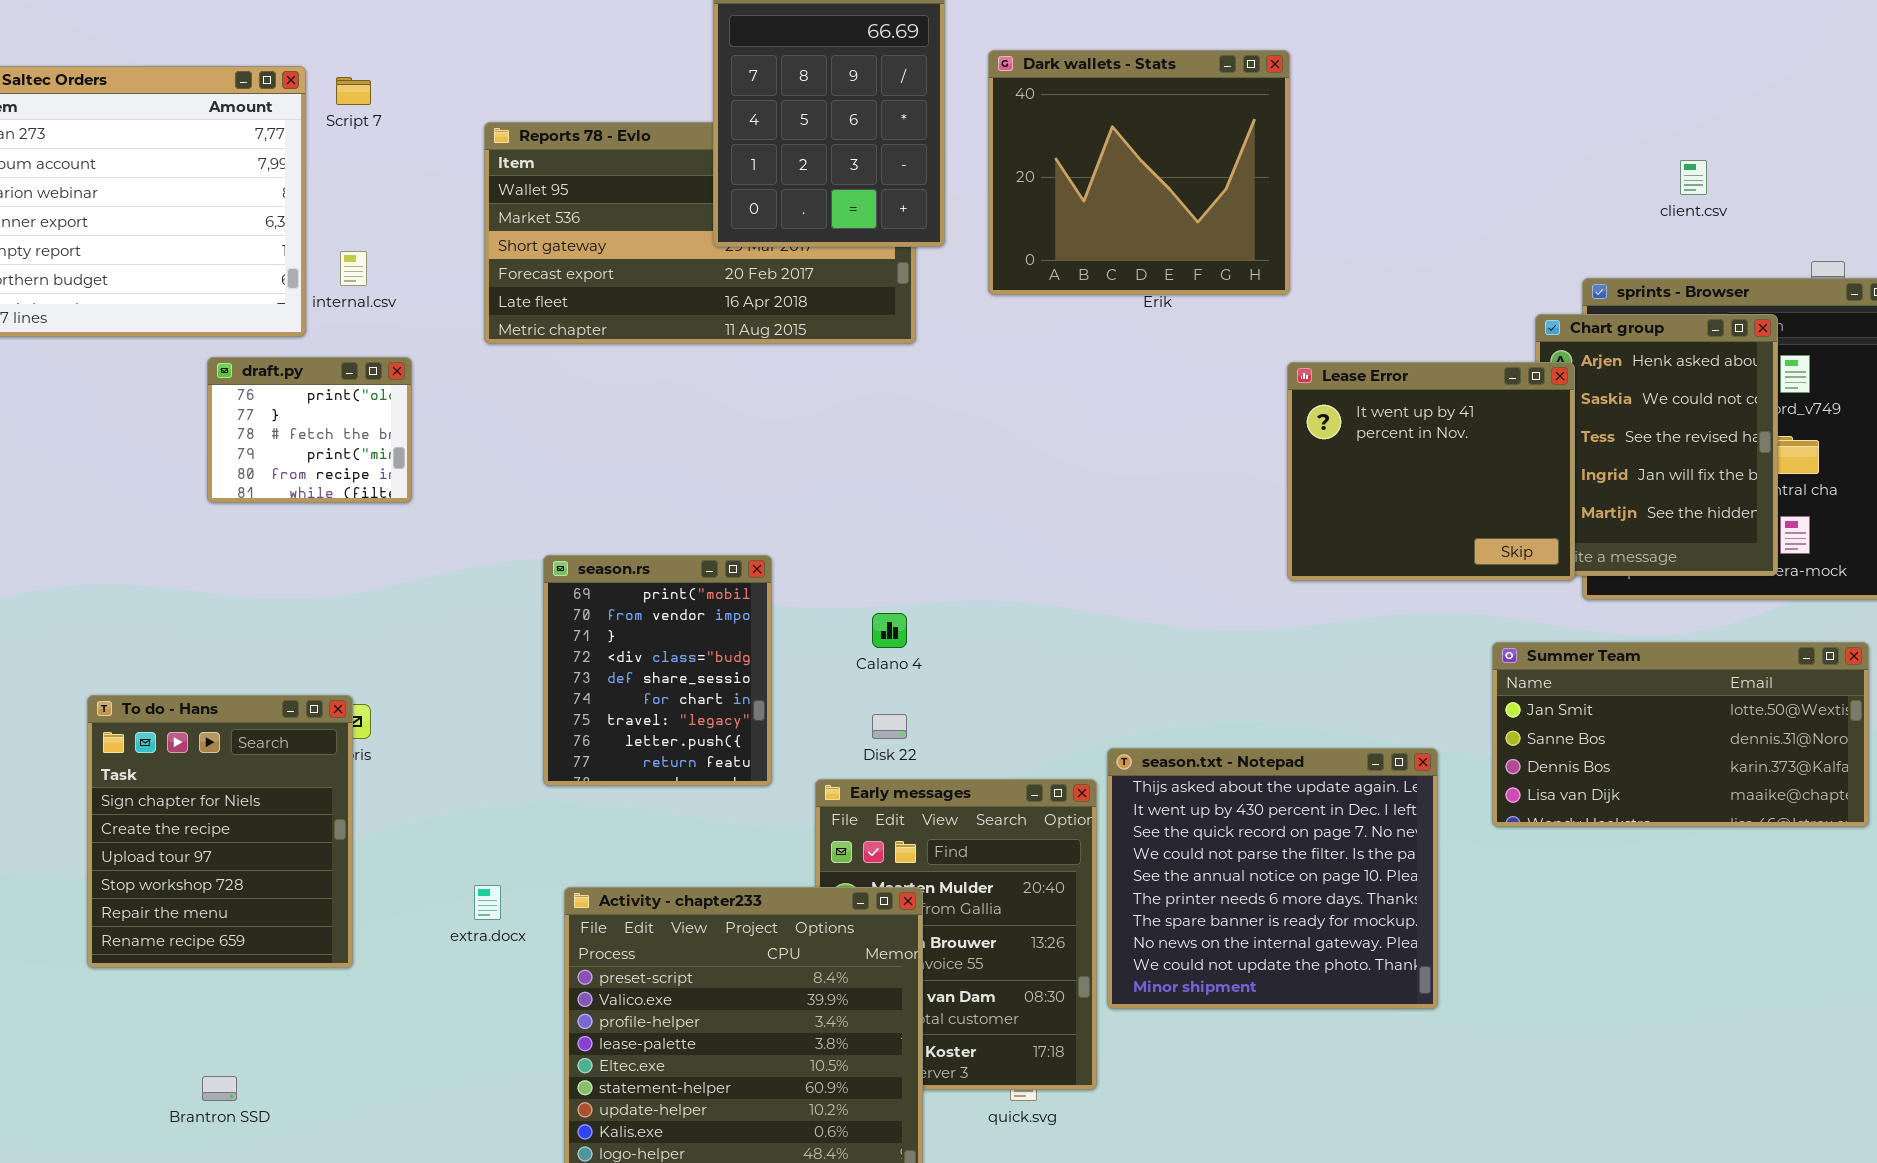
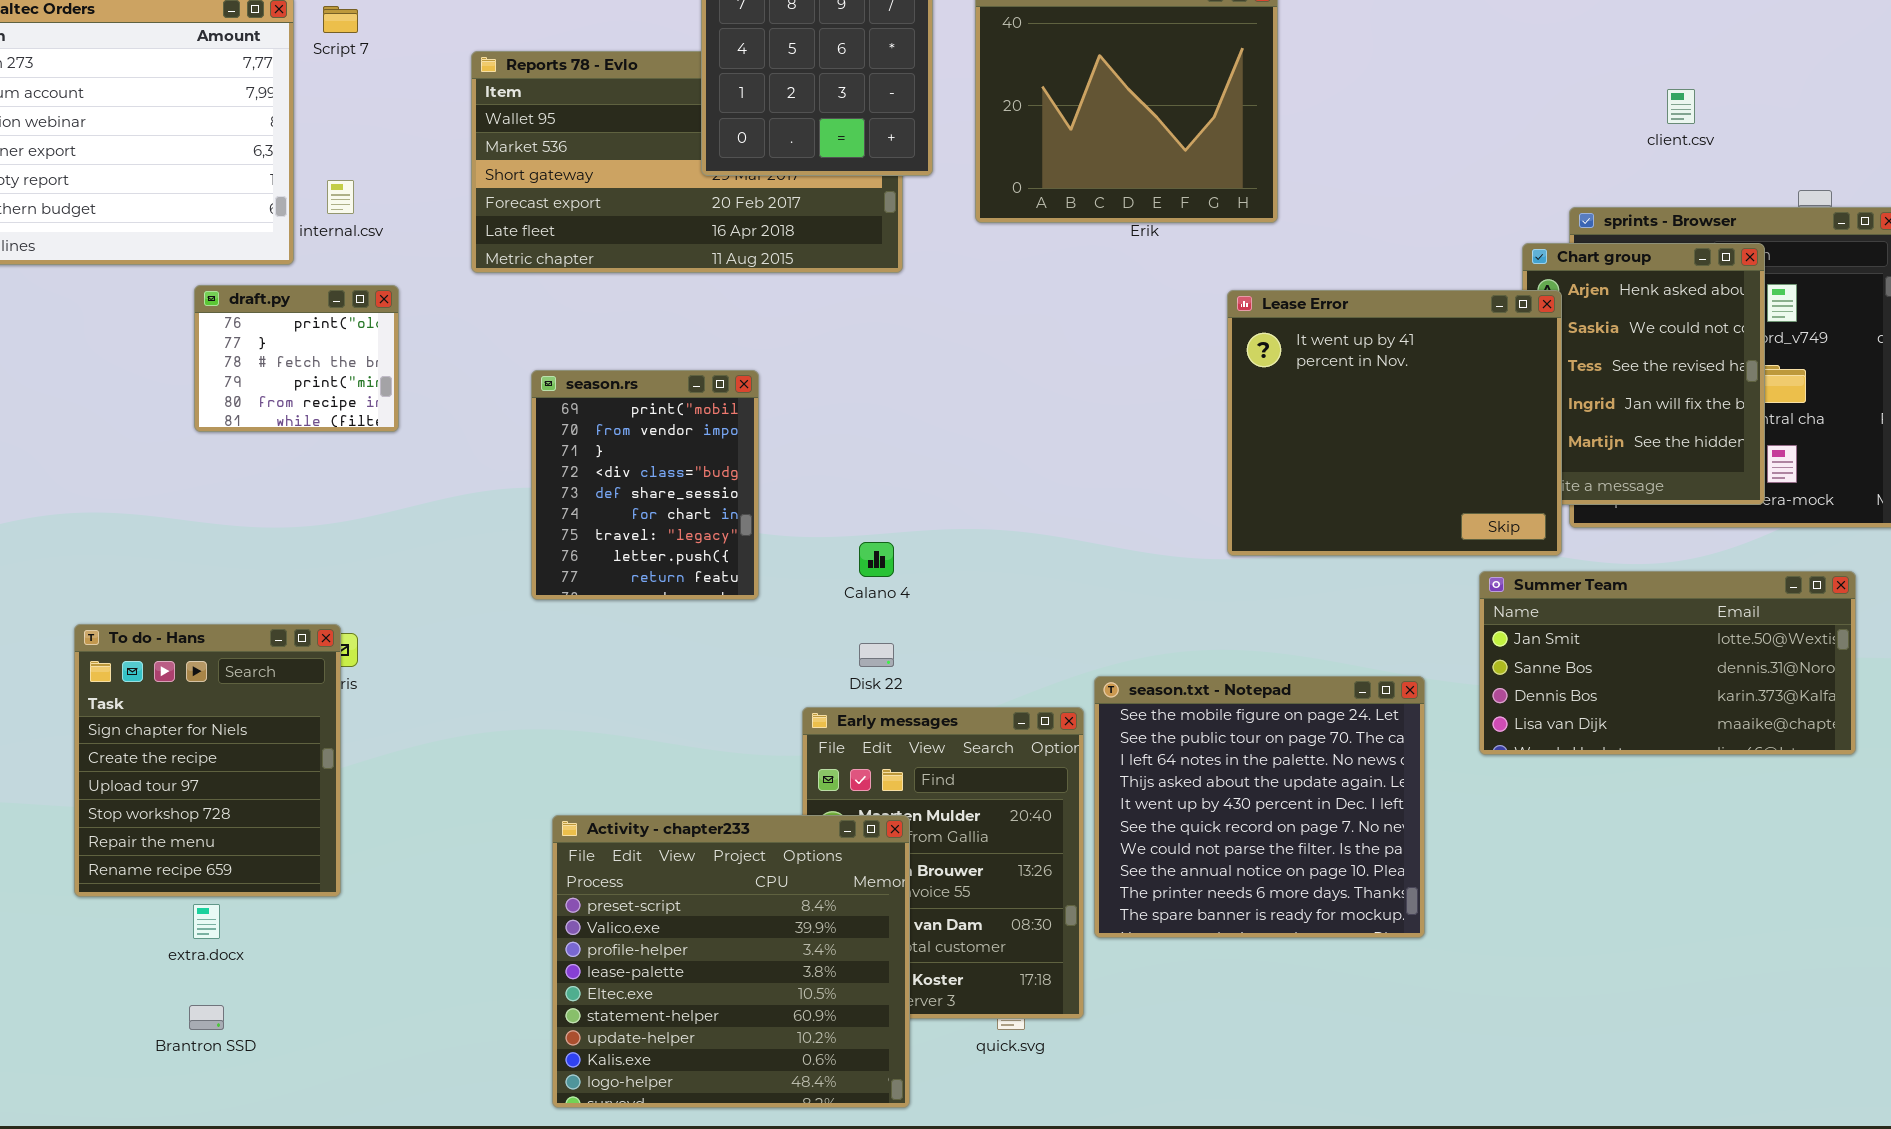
Lease Error: [1287,362,1575,581] -> [1227,290,1562,556], resized
season.rs: [543,555,772,786] -> [531,370,759,600], moved
season.txt - Notepad: [1107,748,1438,1009] -> [1094,676,1425,938], scrolled up 3 rows
extra.docx: [474,885,501,920] -> [193,904,220,939], moved

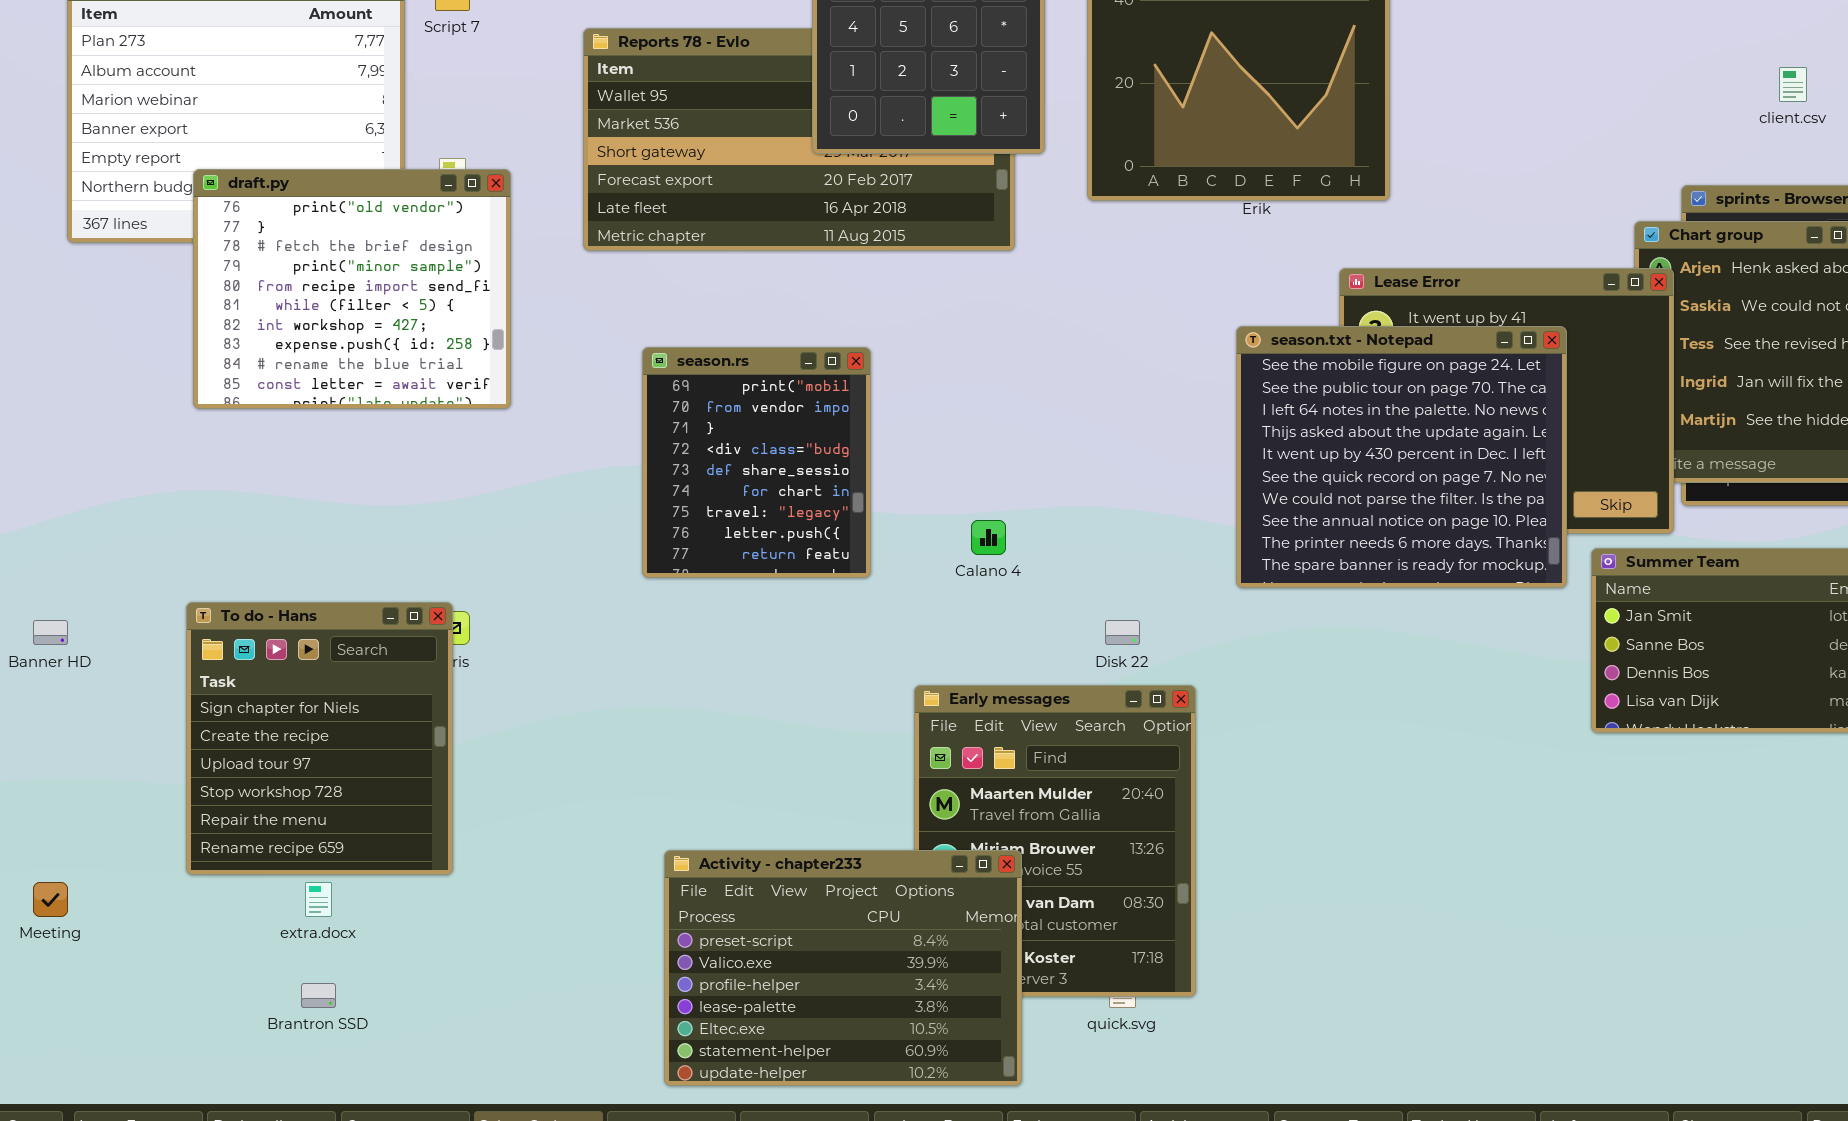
draft.py: [194,285,399,432] -> [193,169,511,409], resized
Disk 22: [859,643,894,667] -> [1105,620,1140,645], moved
season.txt - Notepad: [1094,676,1425,938] -> [1236,326,1567,588], moved
Activity - chapter233: [552,815,910,1108] -> [664,850,1022,1086], resized

